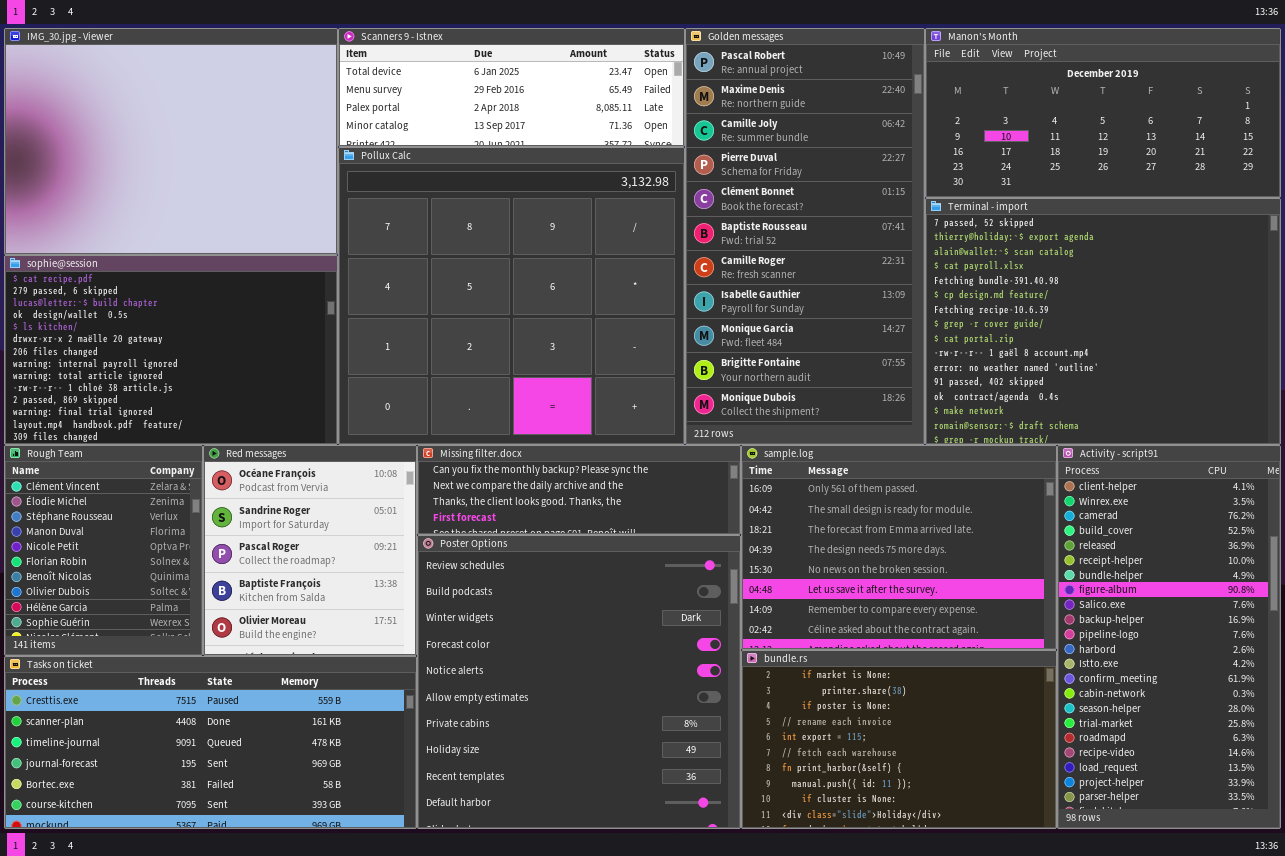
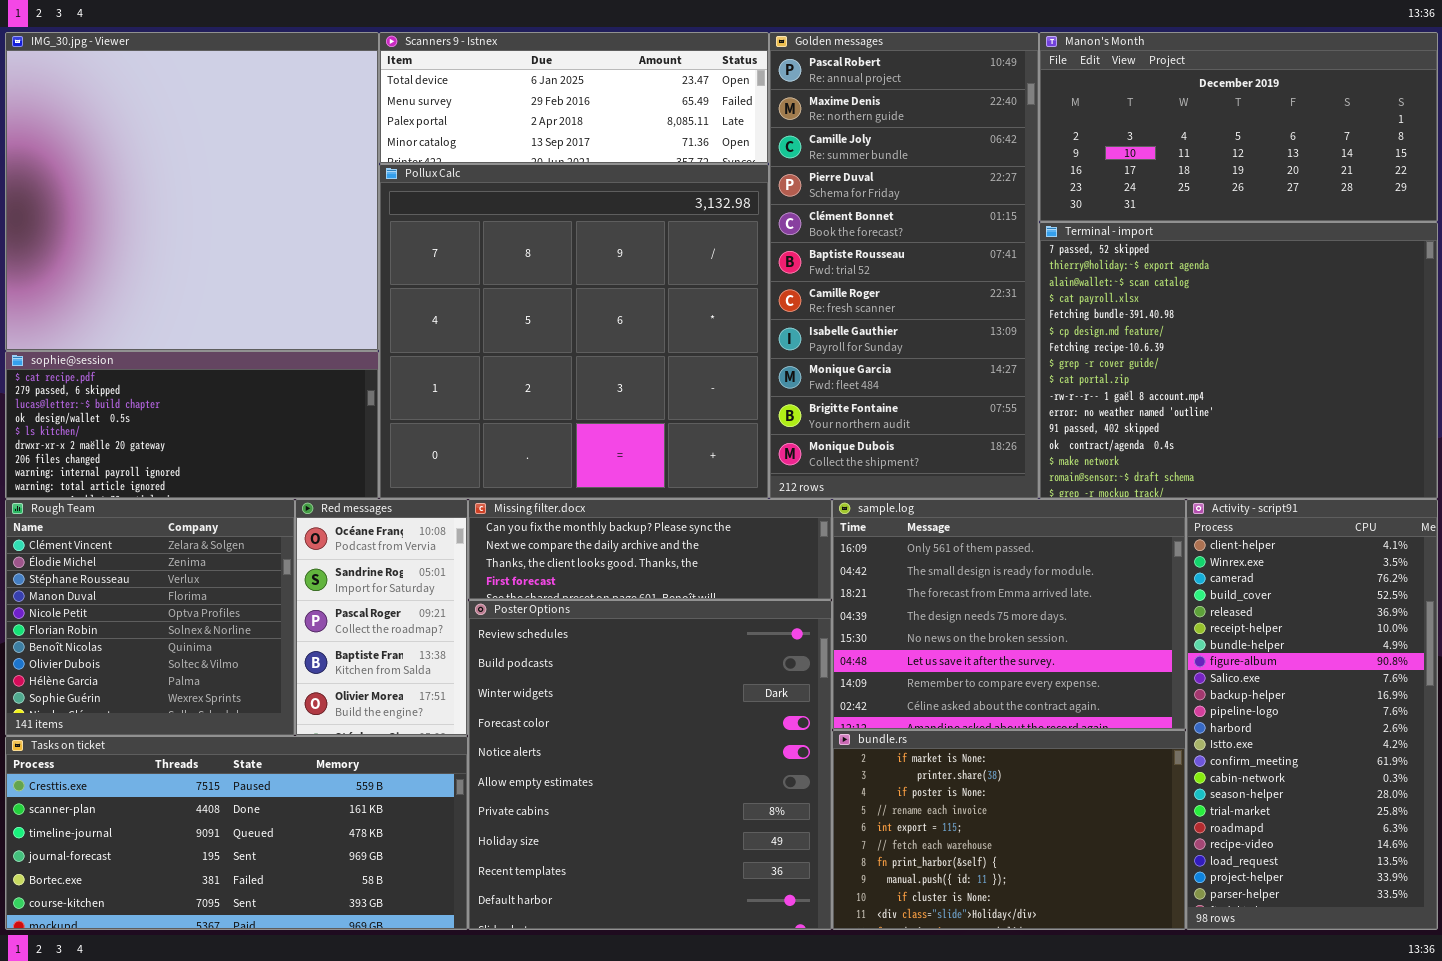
IMG_30.jpg - Viewer: [4,28,338,255] -> [5,32,379,351], resized
sophie@session: [4,255,338,445] -> [5,351,379,499], resized
Rough Team: [4,445,203,656] -> [5,499,295,736], resized
Red messages: [203,445,417,656] -> [295,499,468,736], resized

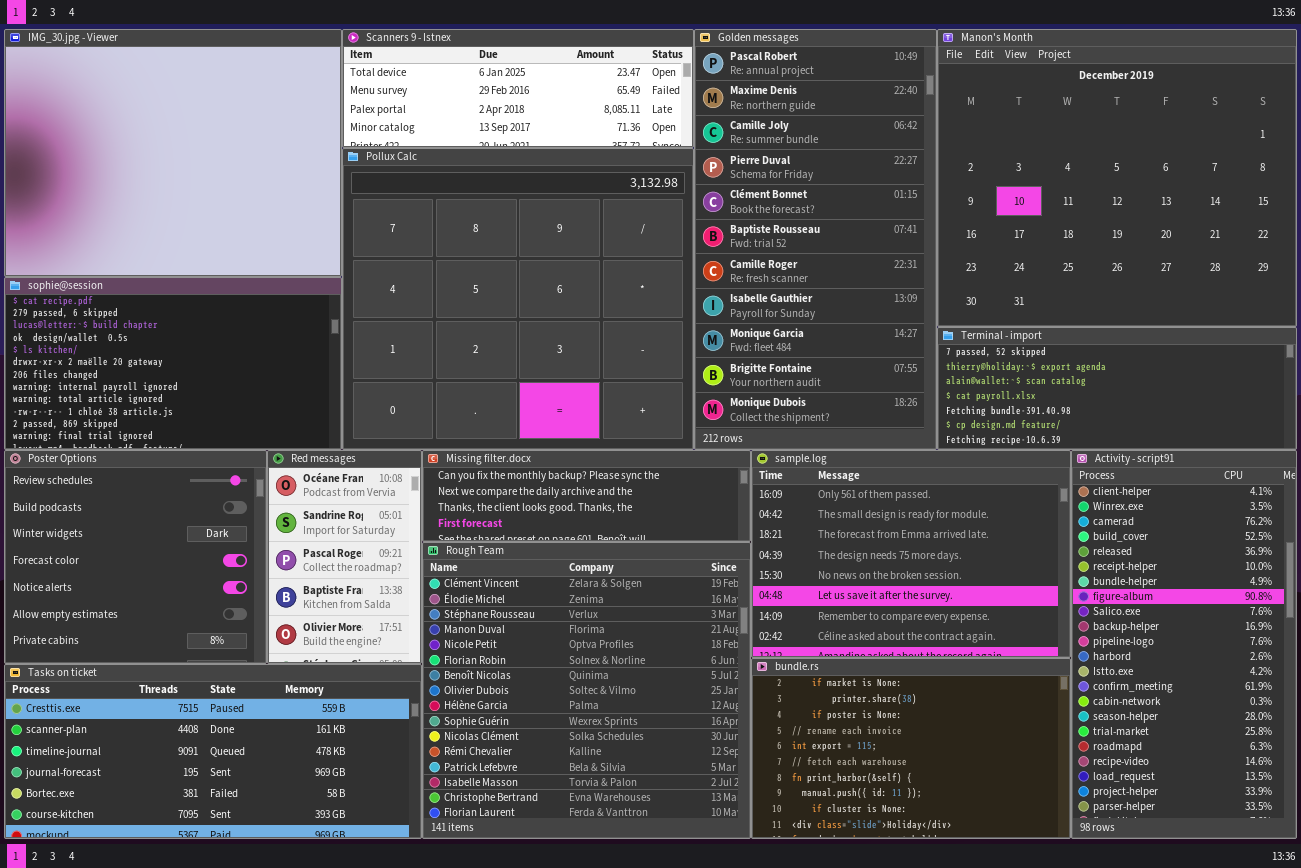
IMG_30.jpg - Viewer: [5,32,379,351] -> [4,29,342,277], resized
Manon's Month: [1039,32,1438,222] -> [937,29,1297,327], resized
Terminal - import: [1039,222,1438,499] -> [937,327,1297,450], resized
sophie@session: [5,351,379,499] -> [4,277,342,450], resized
Rough Team: [5,499,295,736] -> [422,542,751,839], moved, resized
Poster Options: [468,600,832,930] -> [4,450,267,664], moved, resized

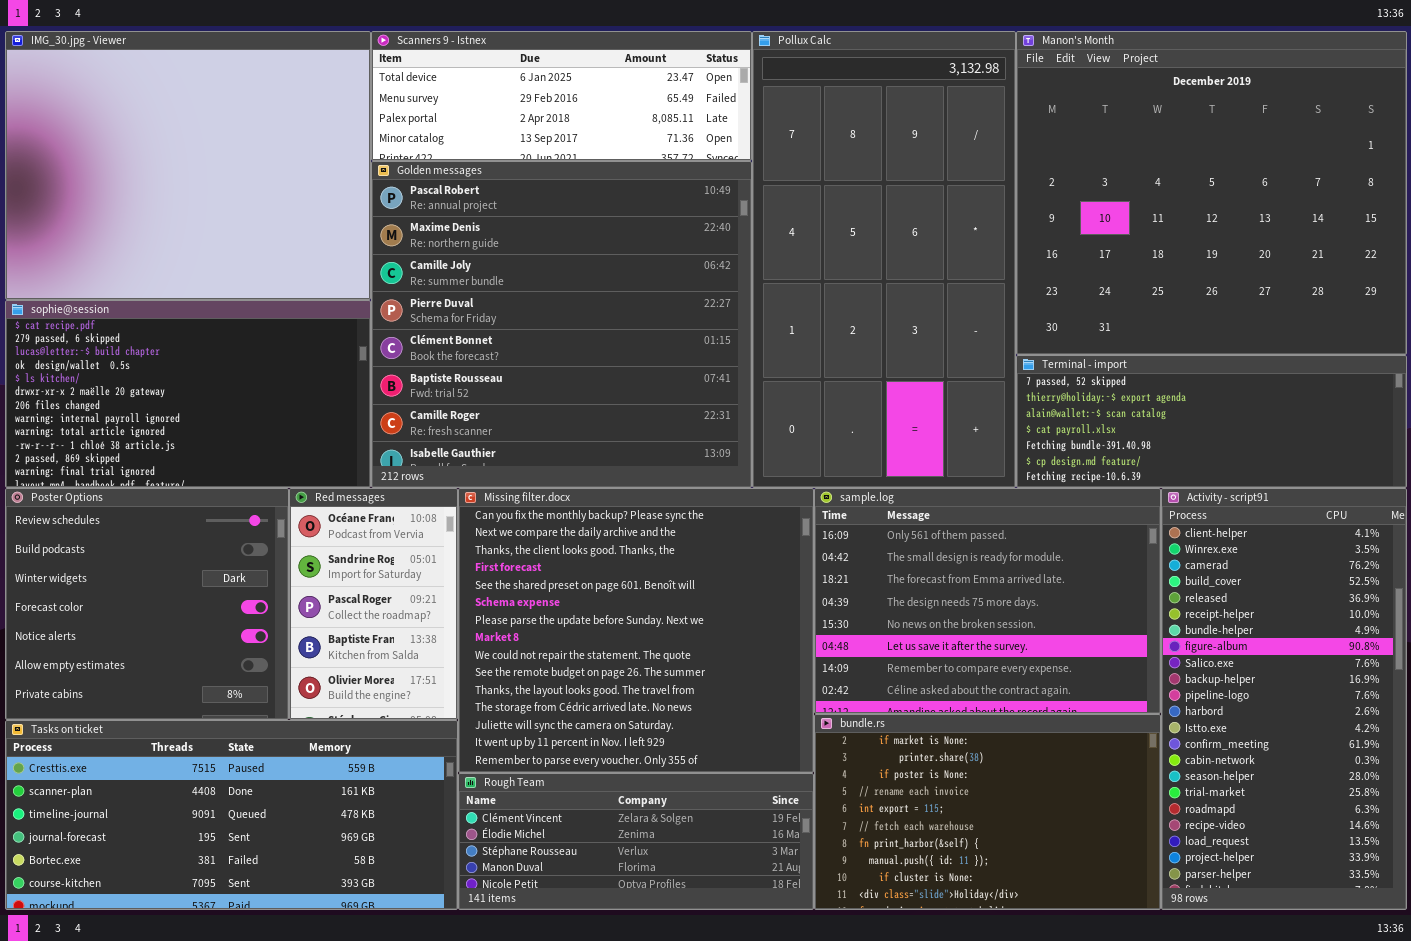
Golden messages: [694,29,937,450] -> [371,161,752,488], moved, resized
Pollux Calc: [342,148,694,450] -> [752,31,1016,488], moved, resized
Missing filter.docx: [422,450,751,542] -> [458,488,814,773], resized
Rough Team: [422,542,751,839] -> [458,773,814,910], resized

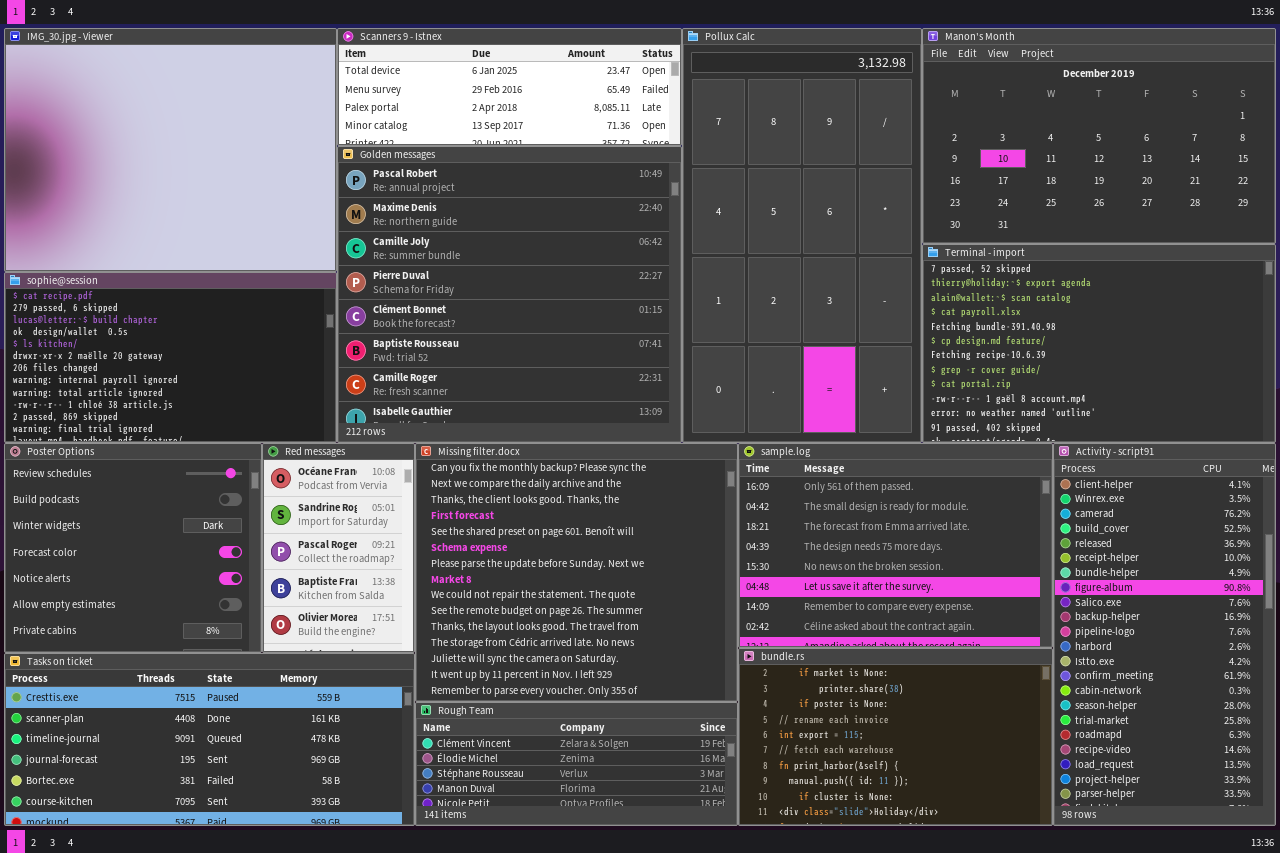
Manon's Month: [1016,31,1407,355] -> [922,28,1276,244], resized
Terminal - import: [1016,355,1407,488] -> [922,244,1276,443], resized

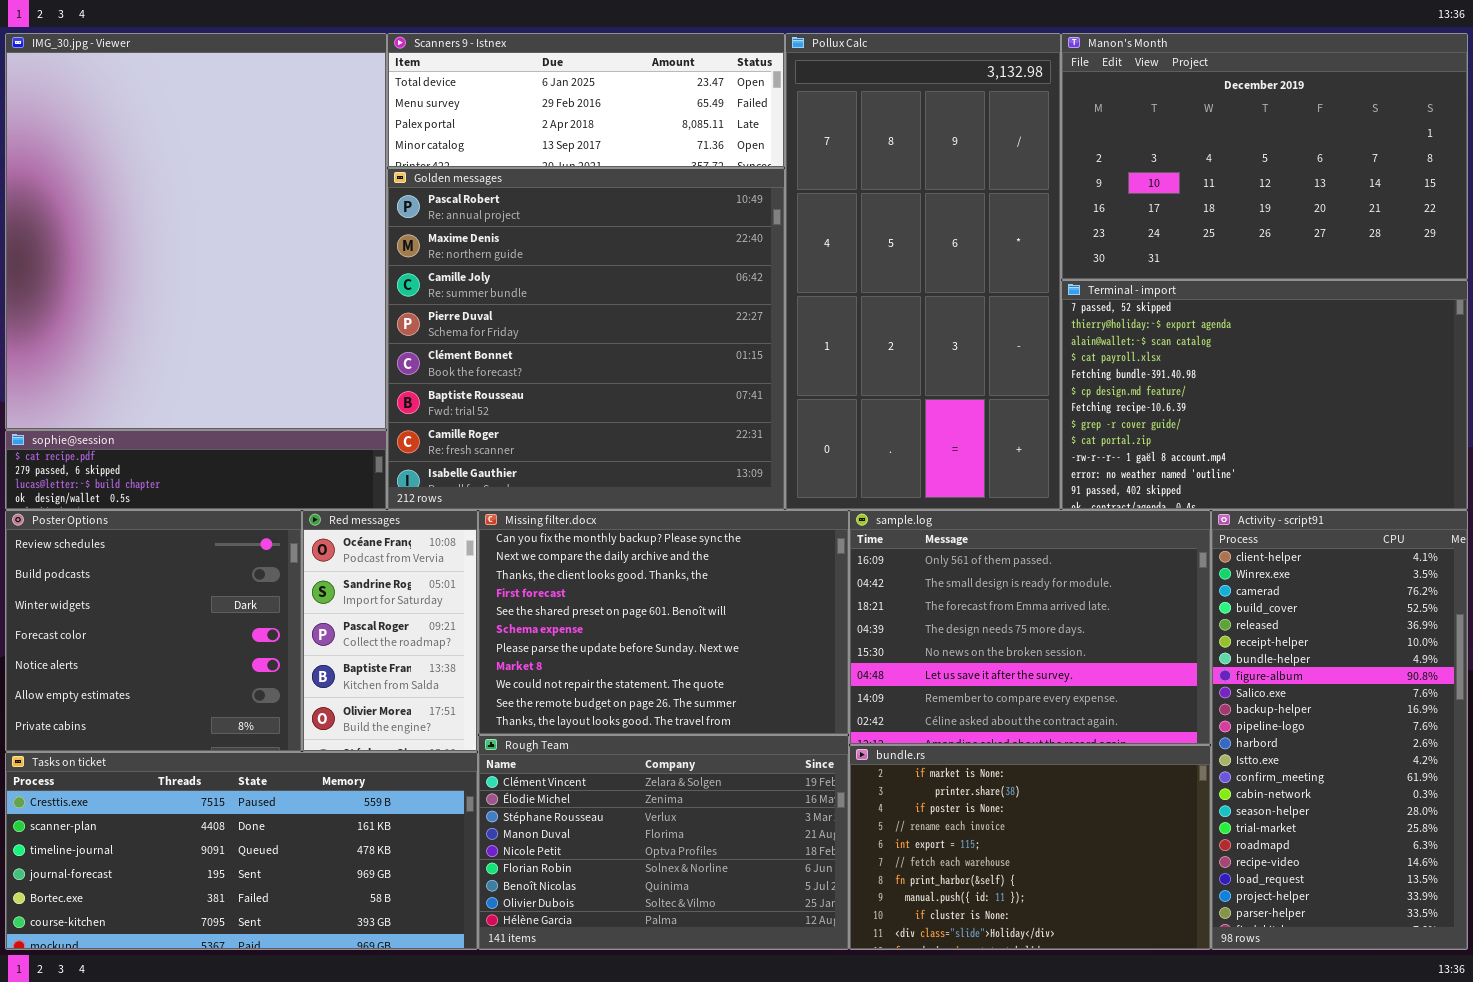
IMG_30.jpg - Viewer: [4,28,337,272] -> [5,33,387,430], resized
sophie@session: [4,272,337,443] -> [5,430,387,510], resized
Missing filter.docx: [415,443,738,702] -> [478,510,849,735], resized
Rough Team: [415,702,738,826] -> [478,735,849,950], resized

